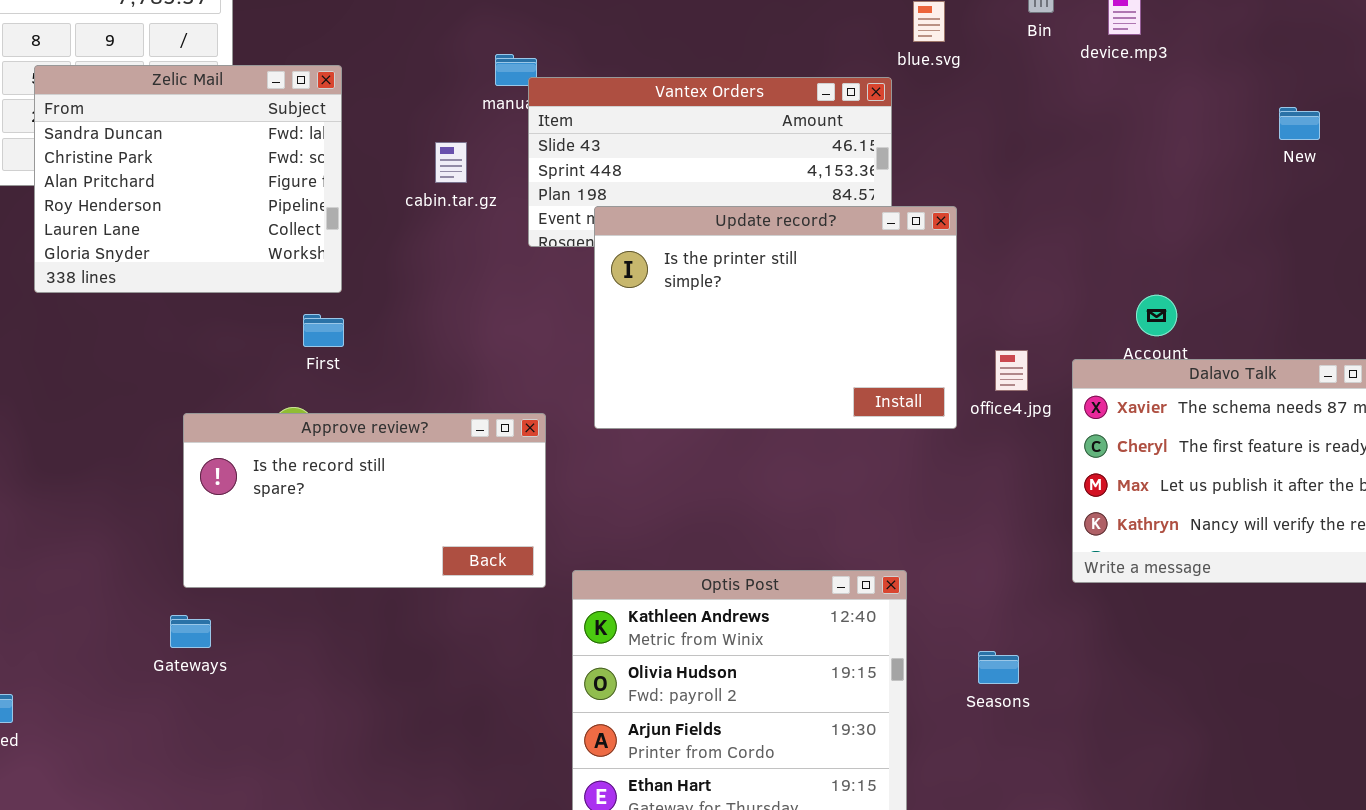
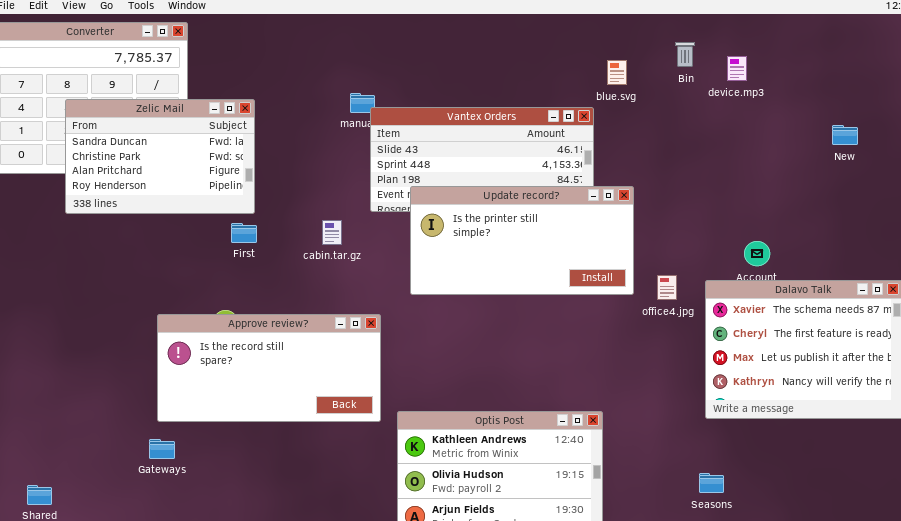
Zelic Mail: [34,65,342,293] -> [65,99,255,214], resized
cabin.tar.gz: [435,142,467,183] -> [322,220,342,245], moved
Update record?: [594,206,957,429] -> [410,186,634,295], resized
First: [303,314,344,347] -> [231,223,257,243], moved
Seasons: [978,651,1019,684] -> [699,473,724,493], moved

